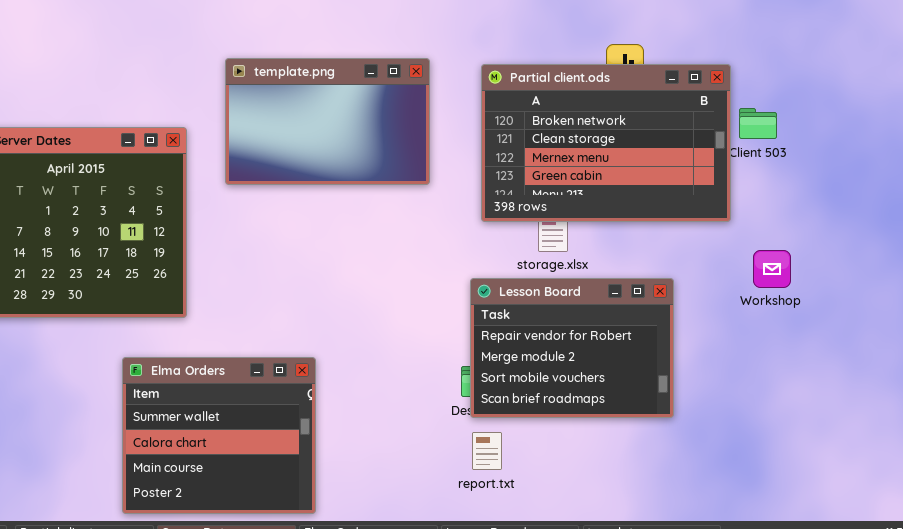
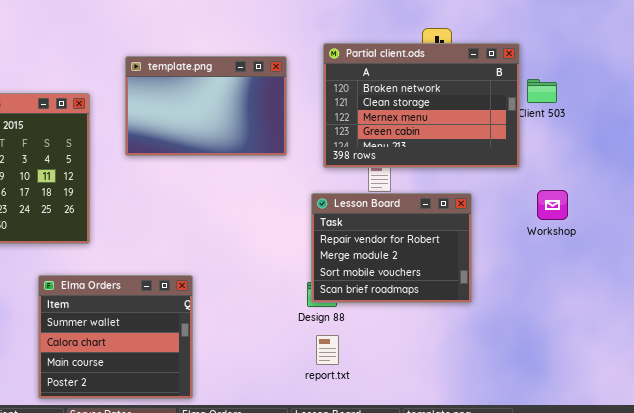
template.png: [225,58,430,185] -> [125,56,287,156], moved
Lesson Board: [470,278,674,418] -> [311,193,472,303], moved

